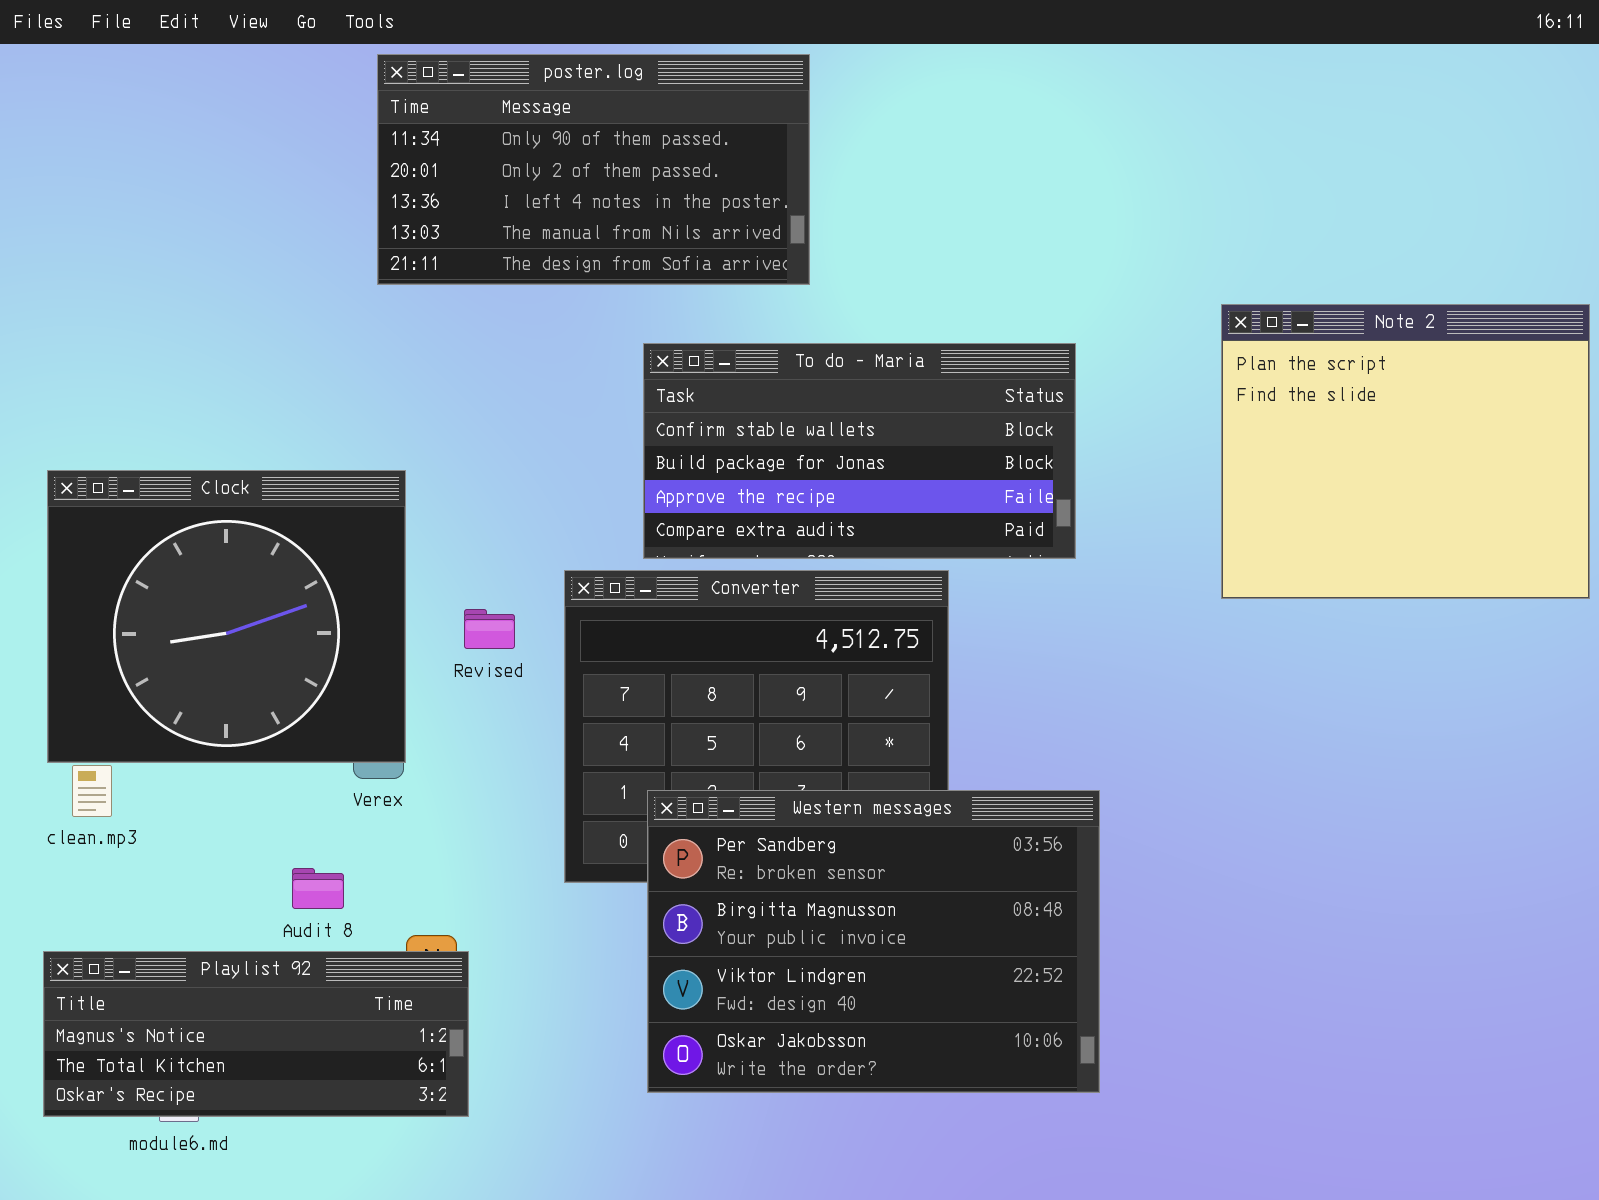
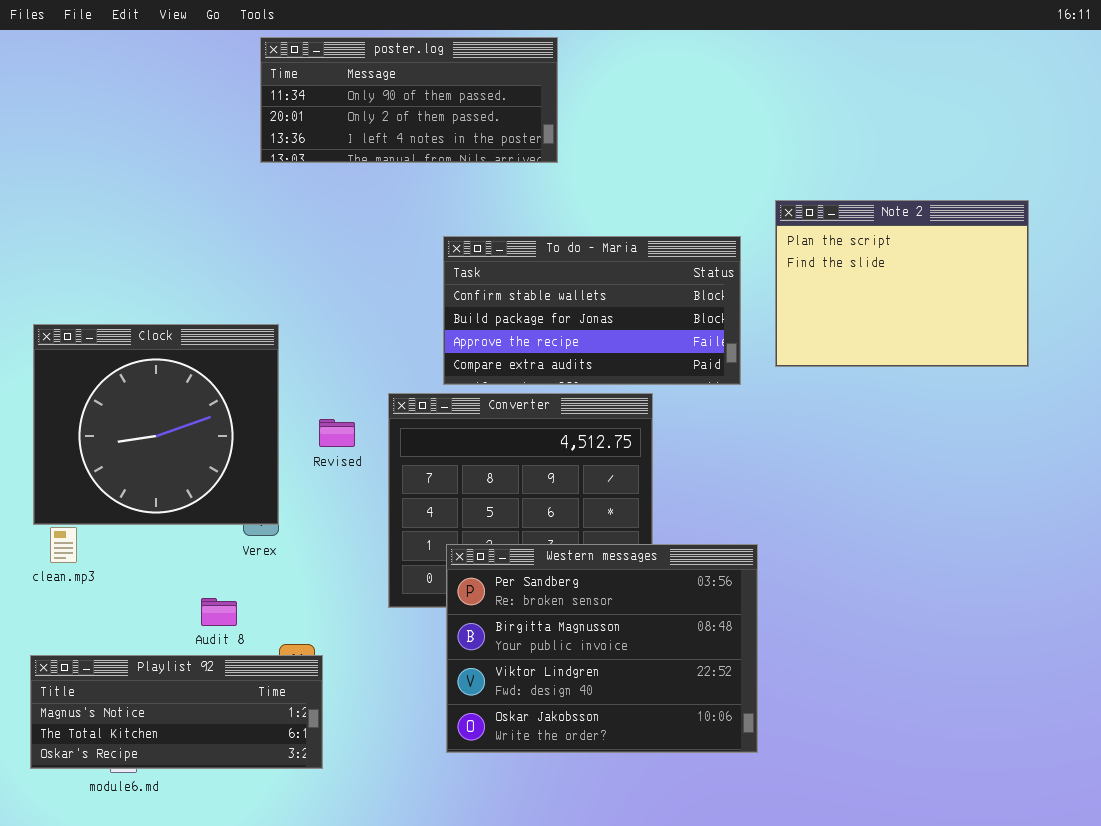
poster.log: [377,54,810,285] -> [260,37,558,163], resized
Note 2: [1221,304,1590,599] -> [775,200,1029,367], moved, resized

